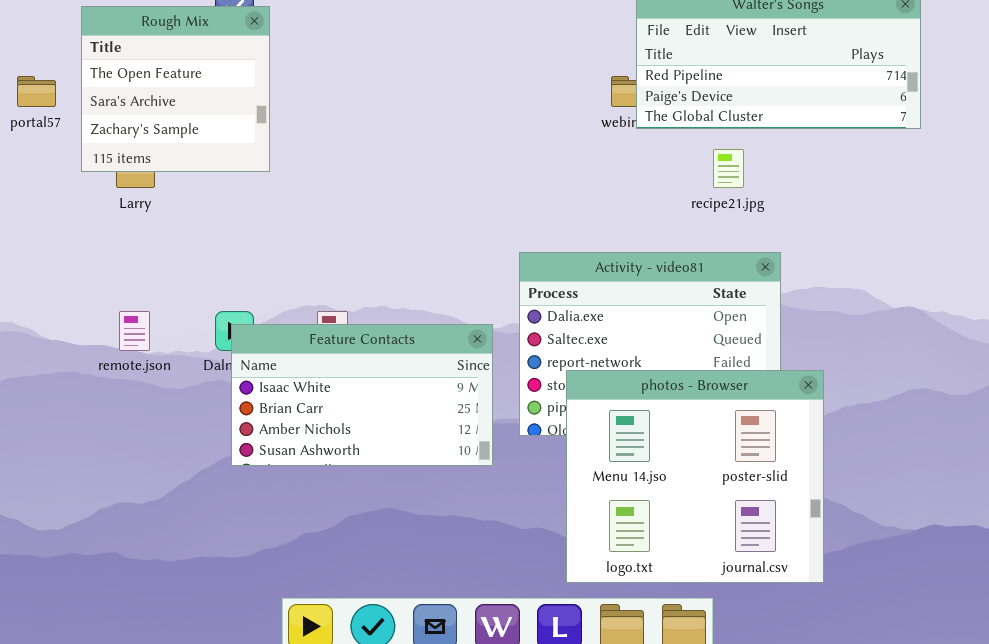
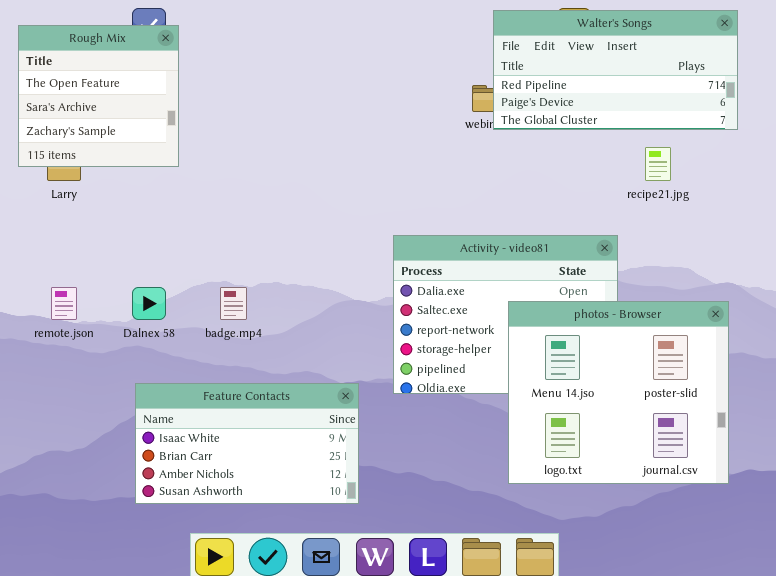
recipe21.jpg: [713,149,744,188] -> [645,147,671,181], moved
Feature Contacts: [231,324,493,466] -> [135,383,359,504], moved
photos - Browser: [566,370,824,583] -> [508,301,729,484], moved

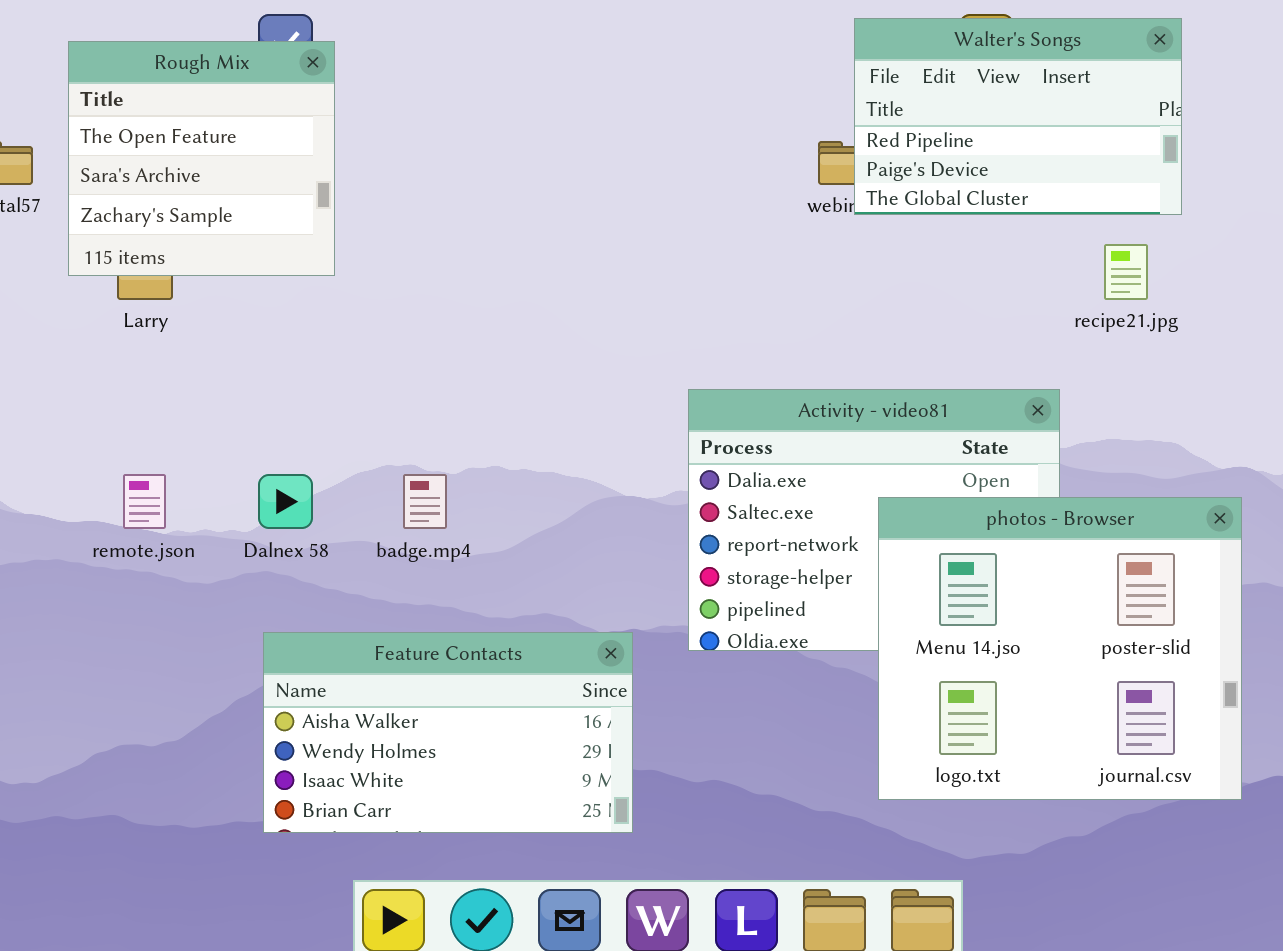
Walter's Songs: [493,10,738,130] -> [854,18,1182,215], resized
Feature Contacts: [135,383,359,504] -> [263,632,633,833], scrolled up 2 rows

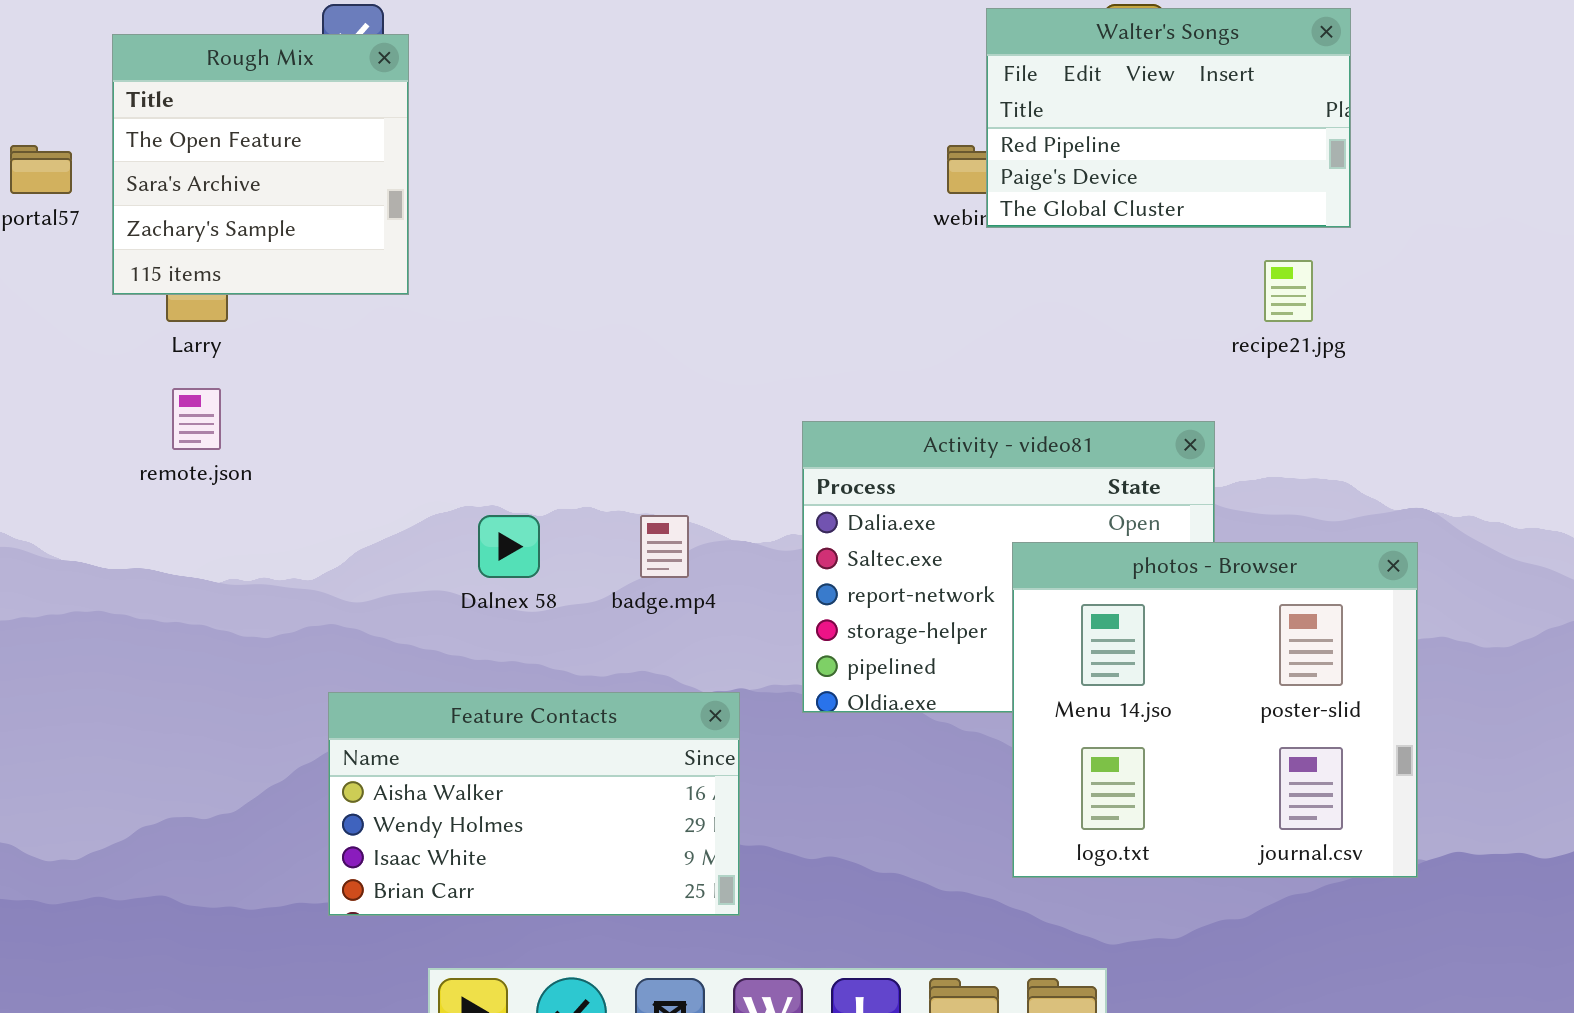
remote.json: [123,474,166,529] -> [172,388,221,450], moved
Dalnex 58: [258,474,313,529] -> [478,515,540,578], moved
badge.mp4: [403,474,447,529] -> [640,515,689,578], moved

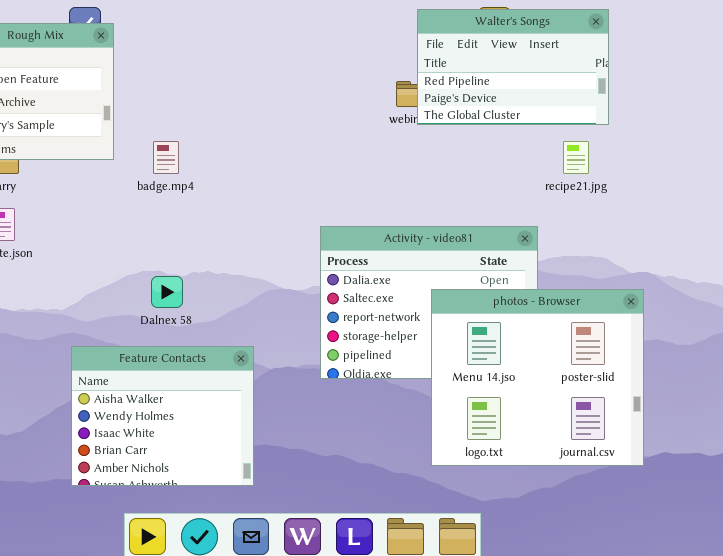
badge.mp4: [640,515,689,578] -> [153,141,179,174], moved
Feature Contacts: [328,692,740,916] -> [71,346,254,486], resized

